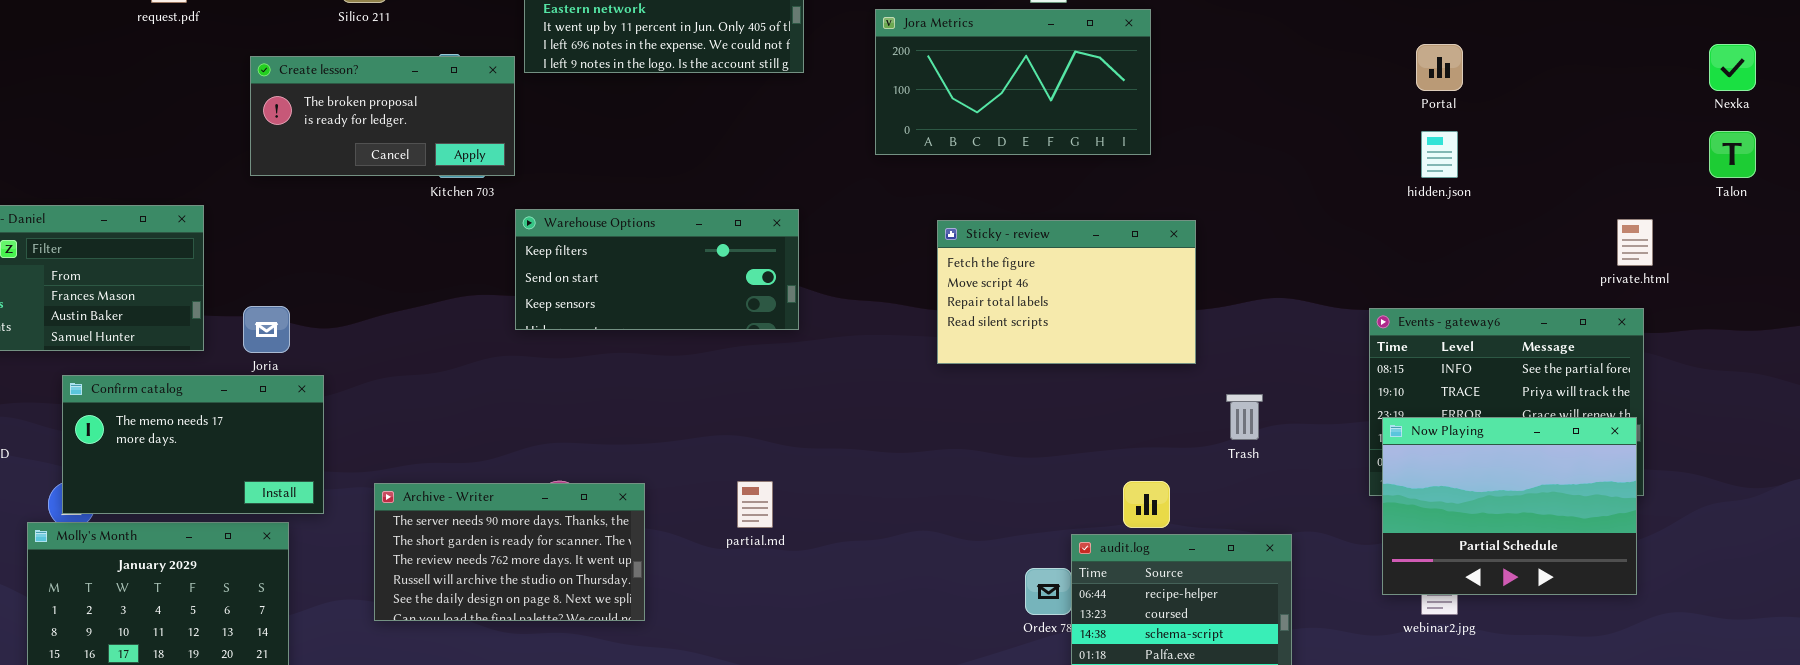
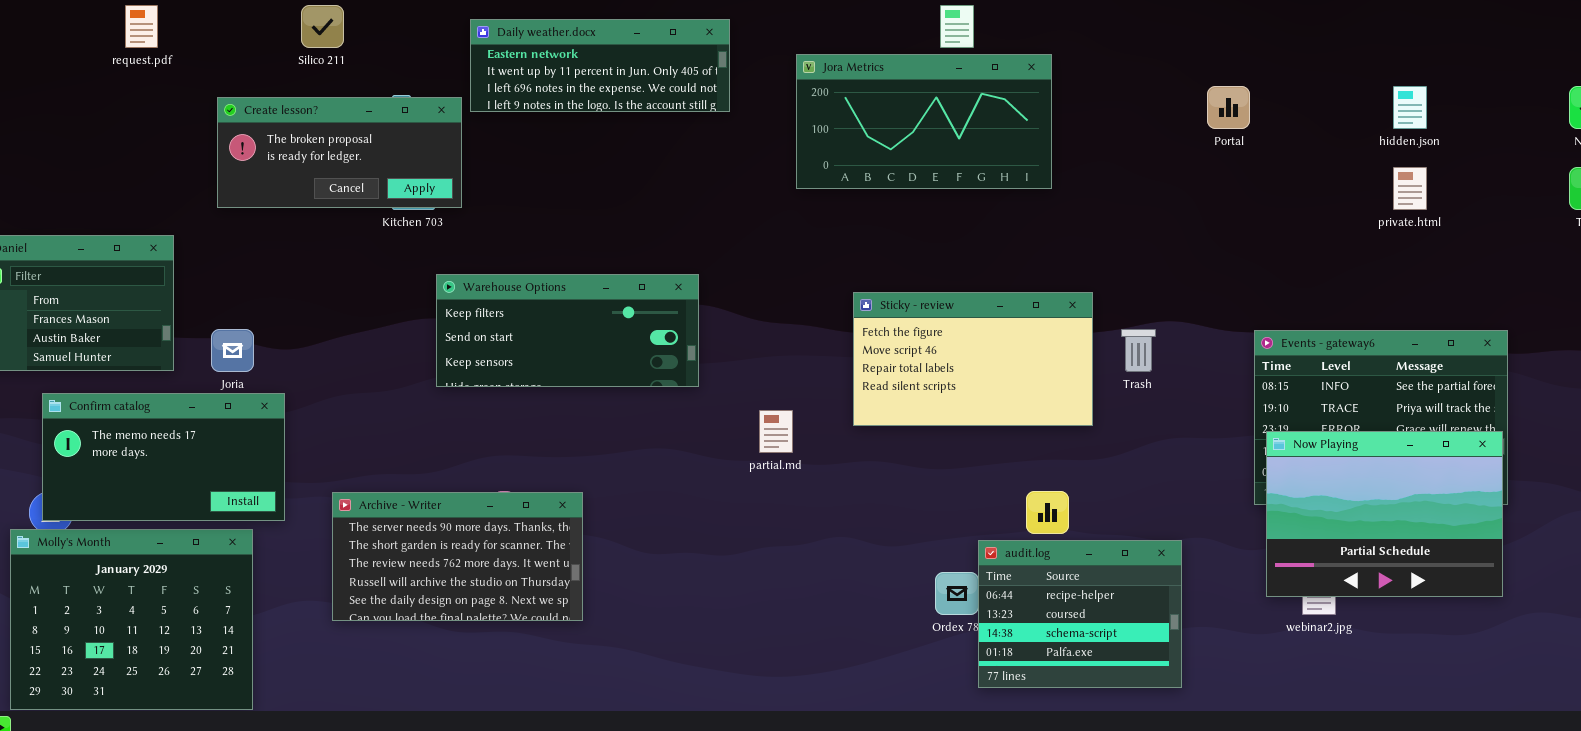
Portal: [1416,44,1463,91] -> [1207,86,1250,129], moved
hidden.json: [1421,131,1458,178] -> [1393,86,1427,129], moved
Warehouse Options: [515,209,799,330] -> [436,274,699,387], moved
private.html: [1617,219,1653,266] -> [1393,167,1427,210], moved
Sticky - review: [937,220,1196,364] -> [853,292,1093,426], moved
Trash: [1226,394,1263,440] -> [1121,329,1156,372], moved
partial.md: [737,481,773,528] -> [759,410,793,453], moved

